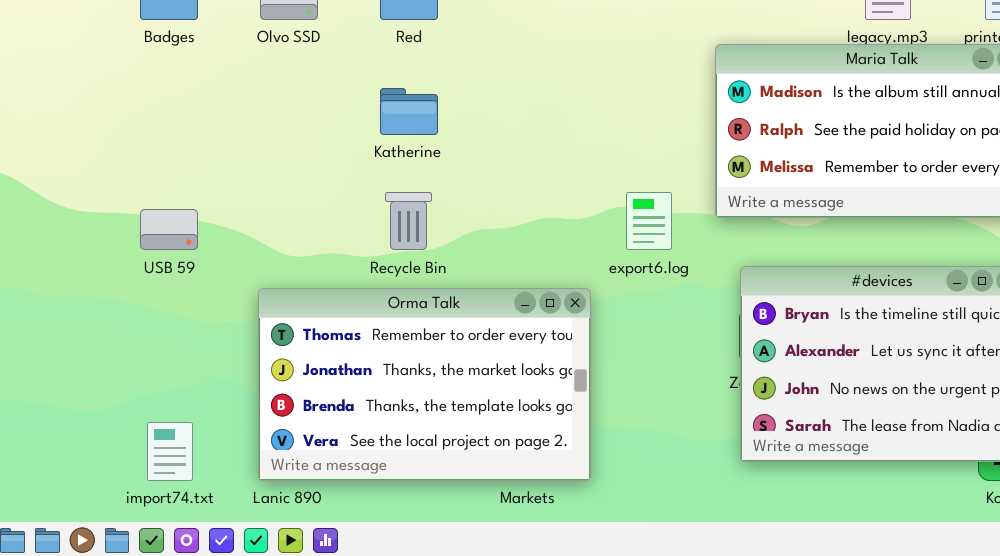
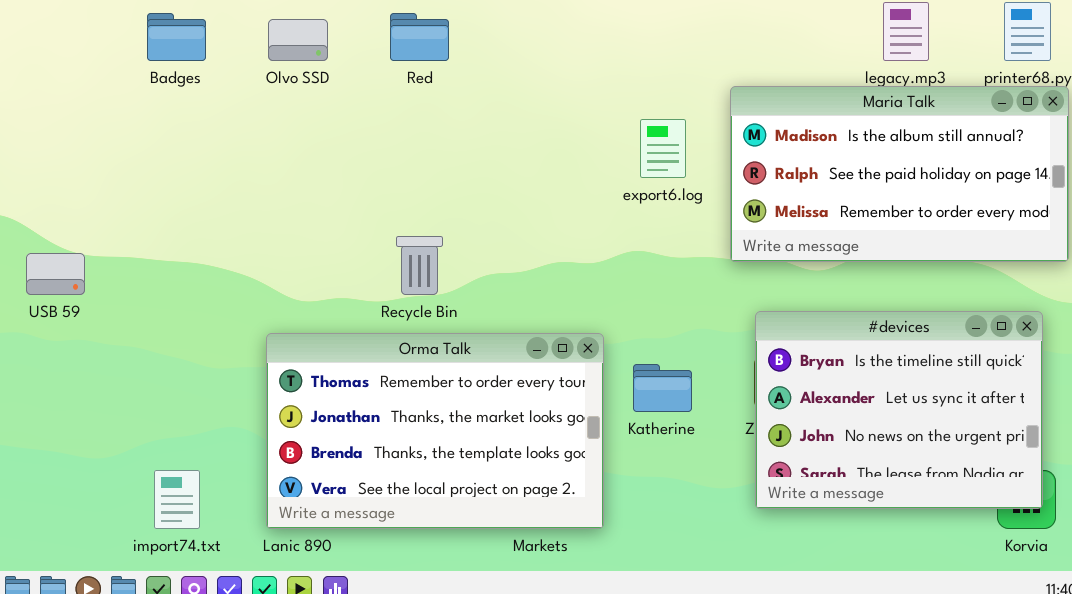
Katherine: [380,88,438,135] -> [633,364,692,412], moved
export6.log: [626,192,672,250] -> [640,119,686,178], moved
USB 59: [140,209,198,250] -> [26,253,85,295], moved

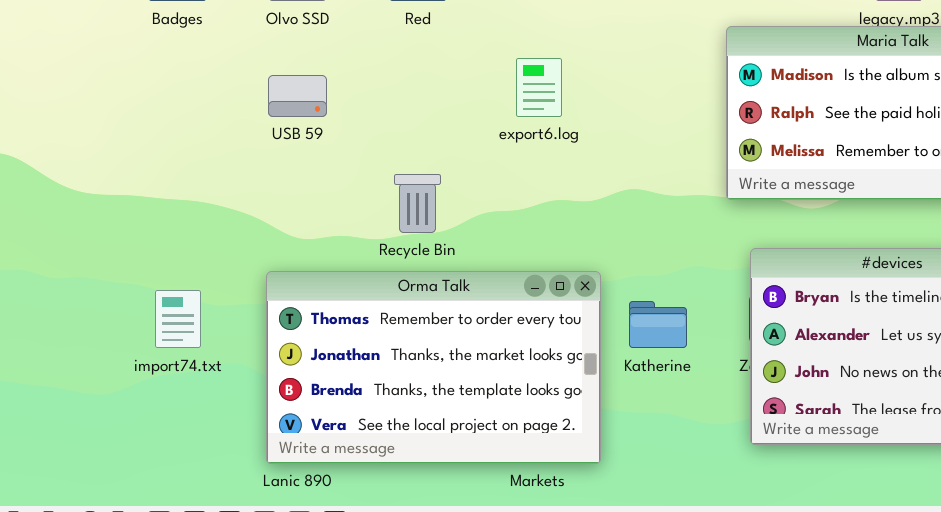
export6.log: [640,119,686,178] -> [516,58,562,117], moved
USB 59: [26,253,85,295] -> [268,75,327,117], moved
import74.txt: [154,470,200,529] -> [155,290,201,348], moved

